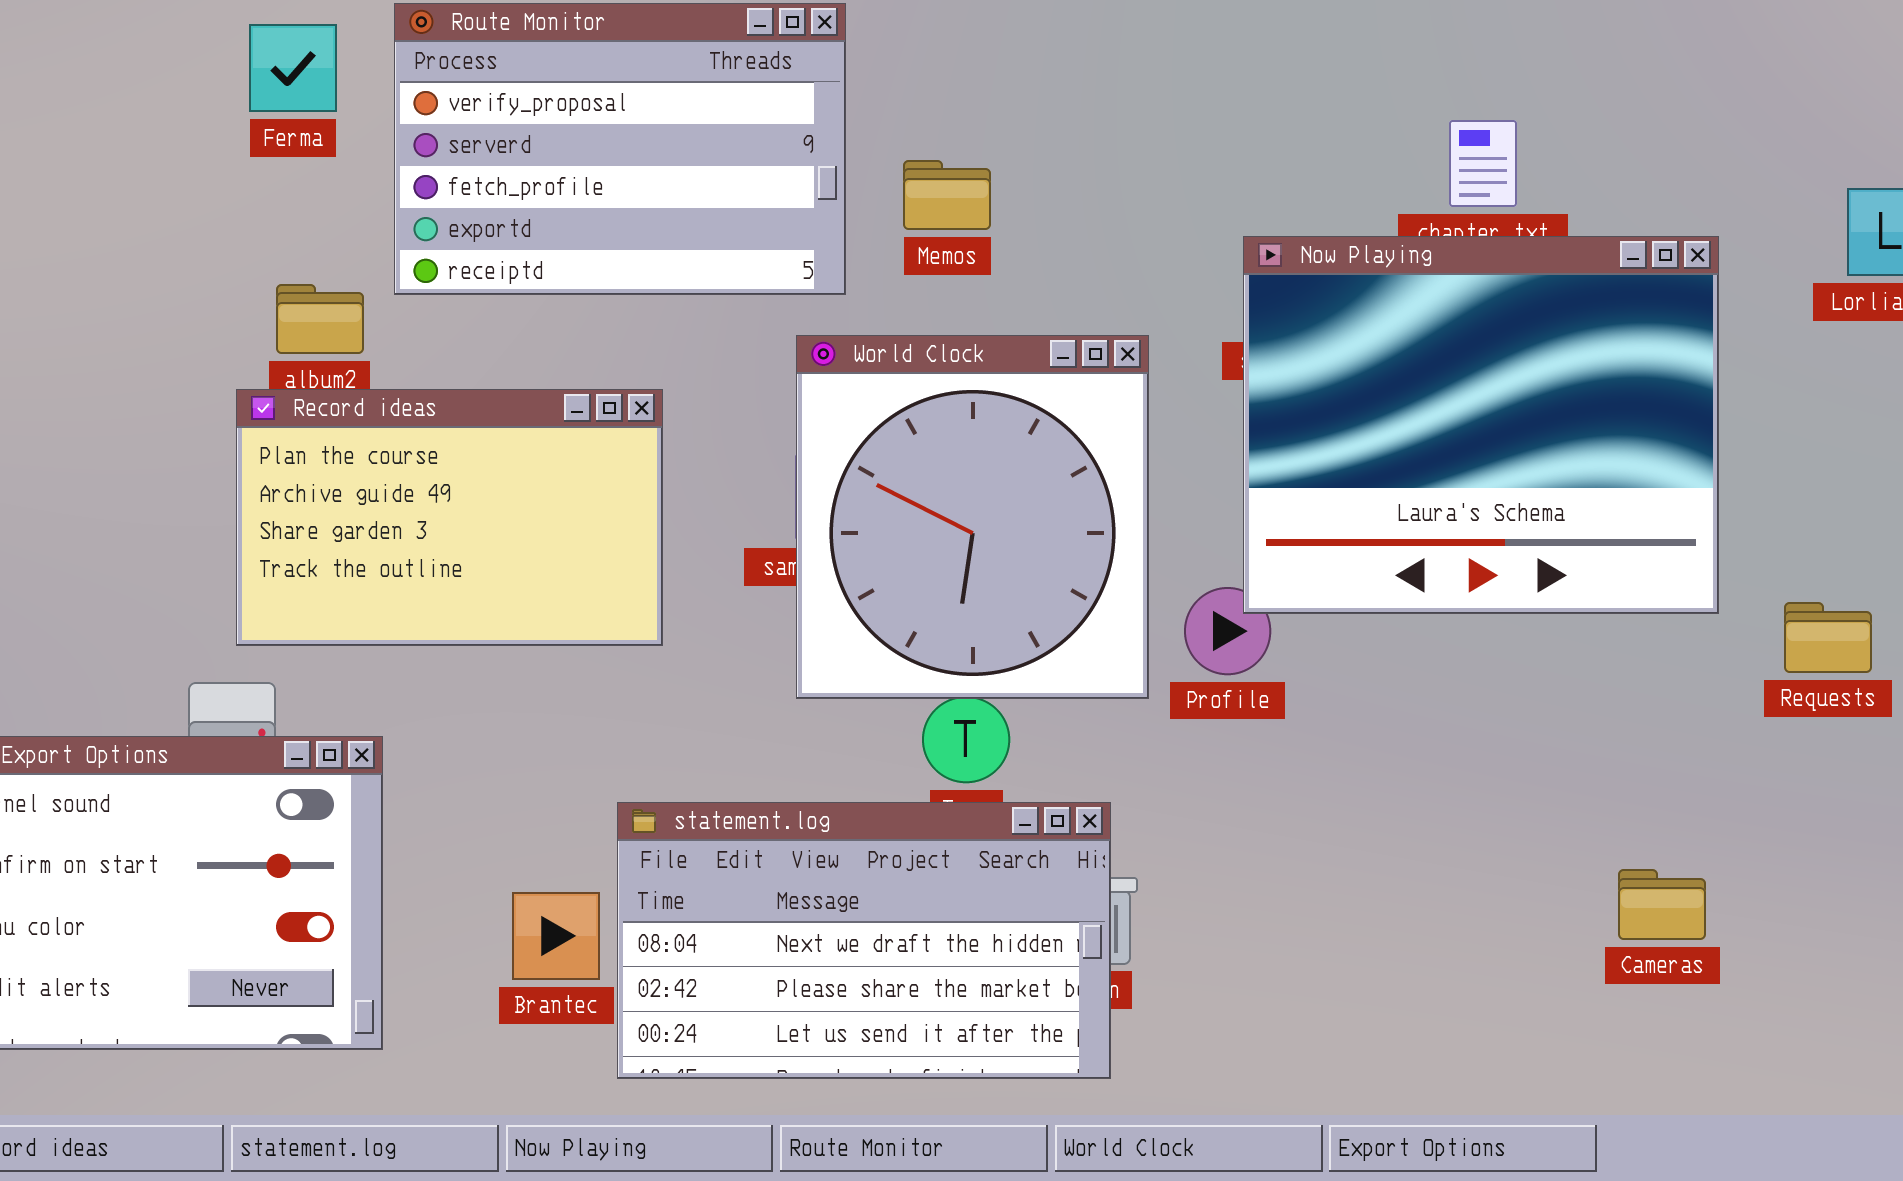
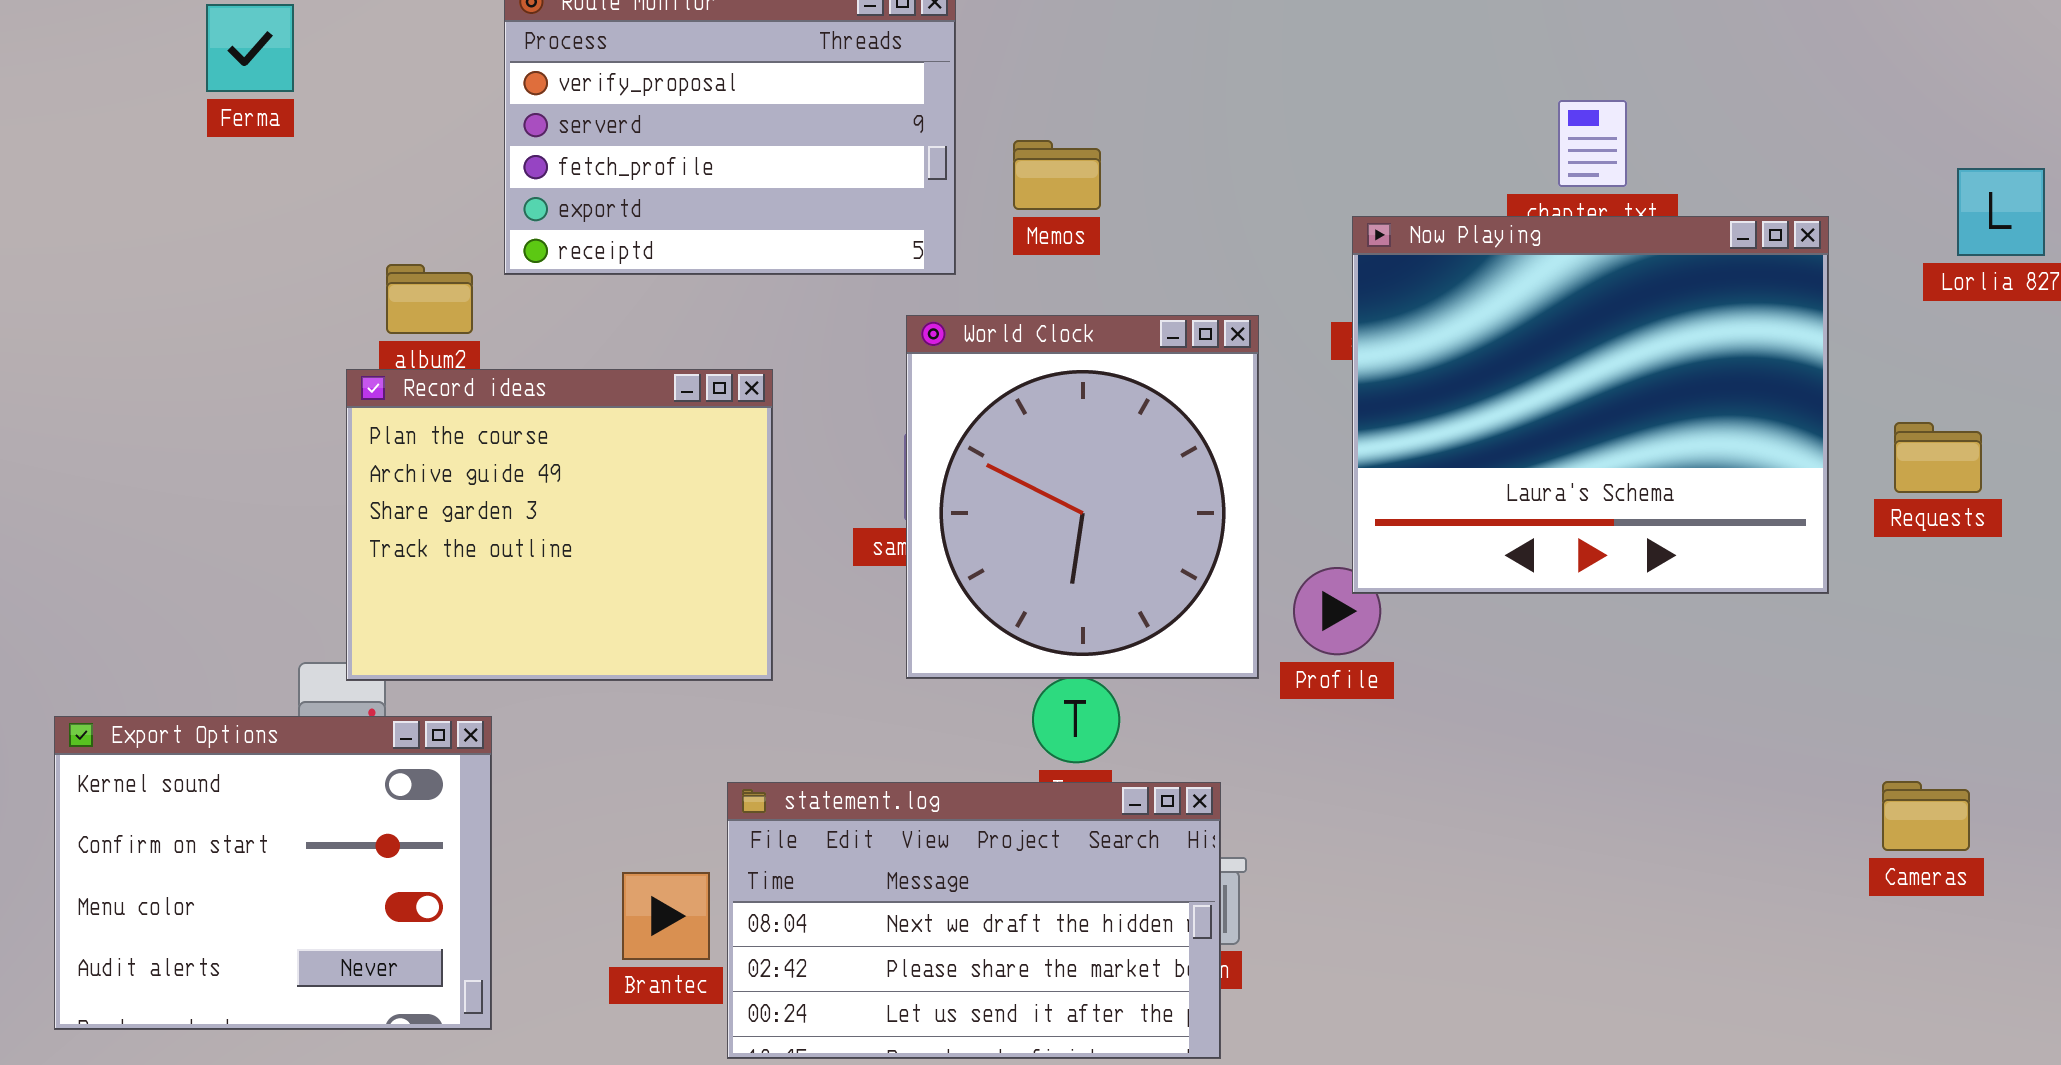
Ferma: [249,24,337,112] -> [206,4,294,92], moved
Record ideas: [236,389,663,646] -> [346,369,773,681], resized
Requests: [1784,602,1872,673] -> [1894,422,1982,493], moved
Cameras: [1618,869,1706,940] -> [1882,781,1970,851], moved

